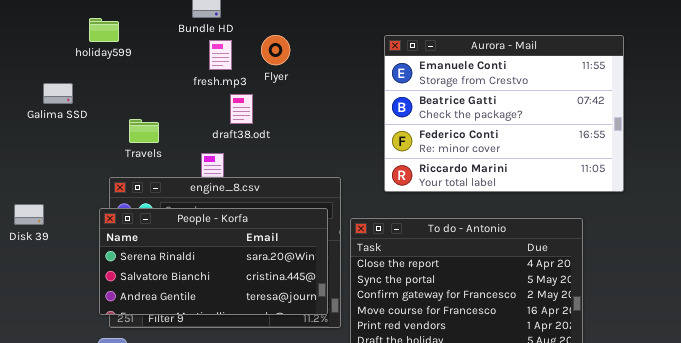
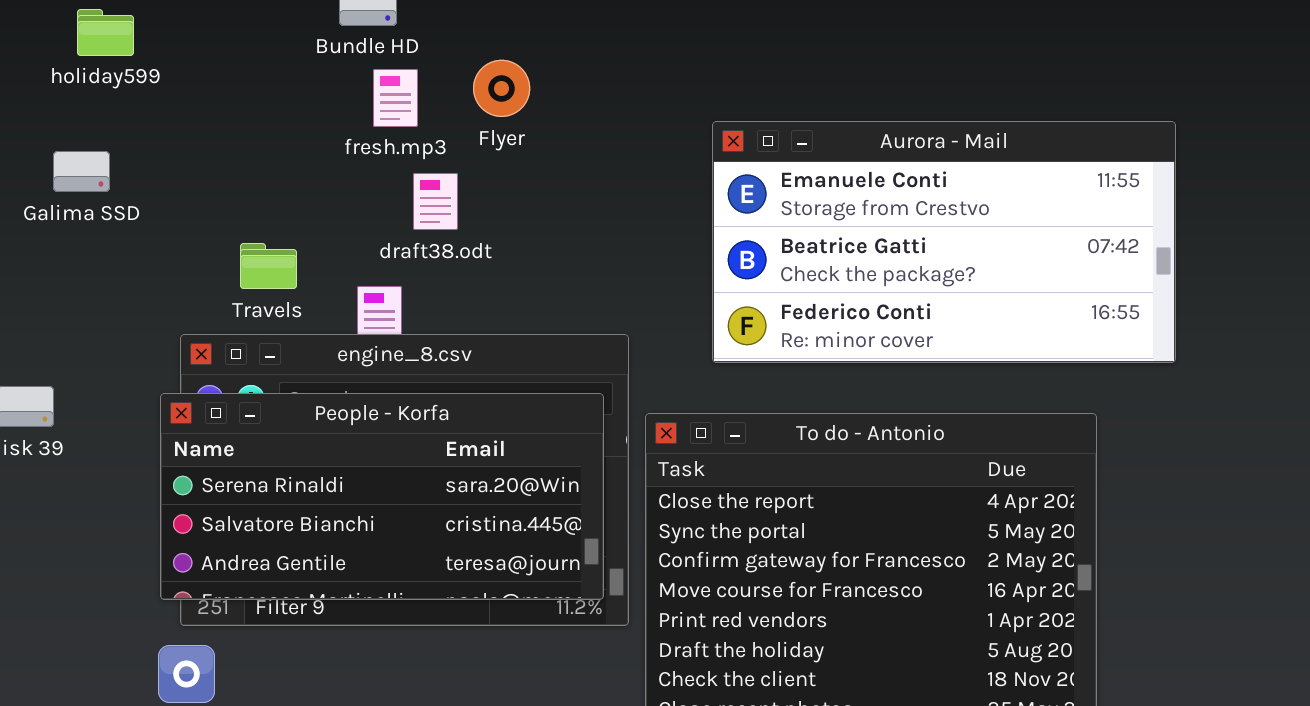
holiday599: [89,18,119,42] -> [77,9,134,56], moved
Aurora - Mail: [384,35,624,192] -> [712,121,1176,363], resized
Travels: [129,119,159,143] -> [240,243,297,289], moved

